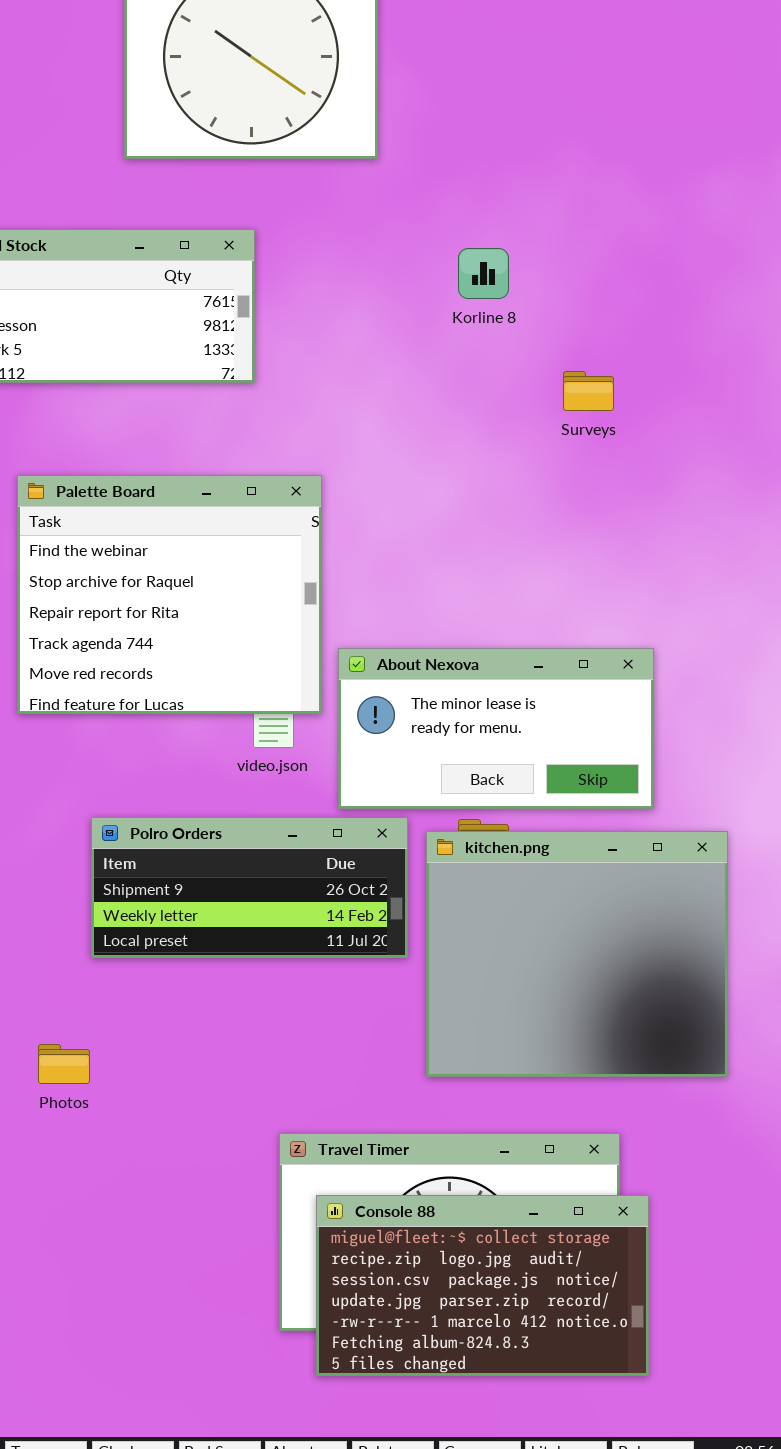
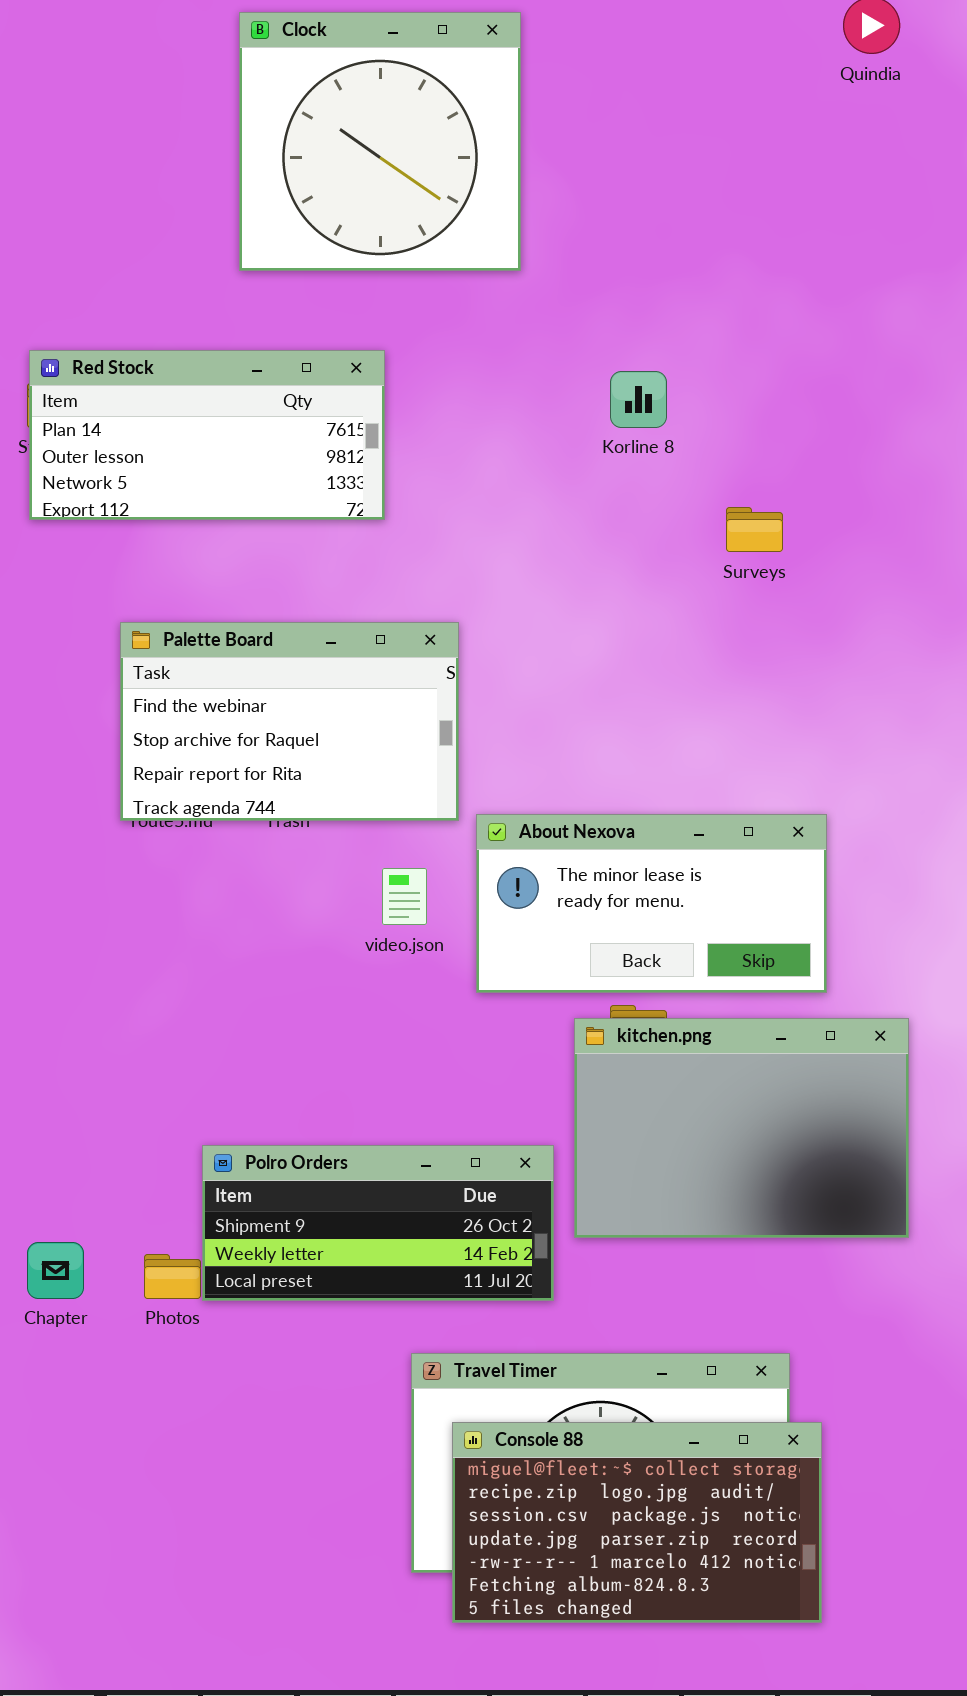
Palette Board: [17,475,322,714] -> [120,622,459,821], resized
Polro Orders: [91,817,408,958] -> [202,1145,554,1301], moved
kitchen.png: [426,831,728,1077] -> [574,1018,909,1238], resized

